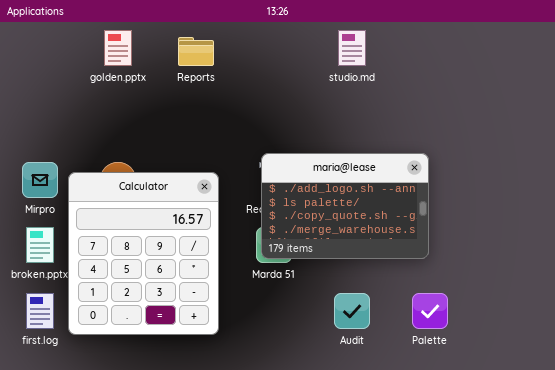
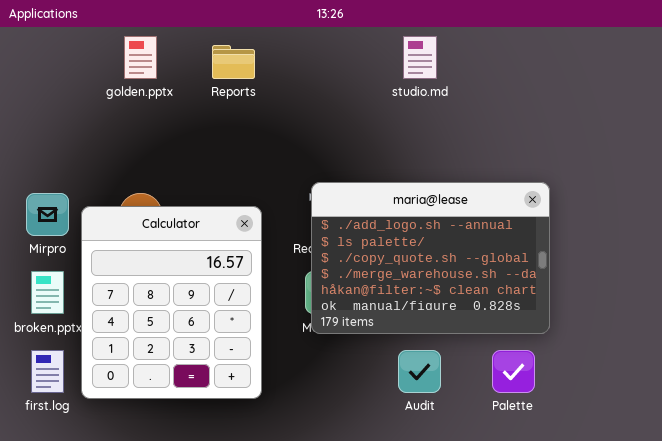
maria@lease: [261,153,429,259] -> [311,182,550,334], resized

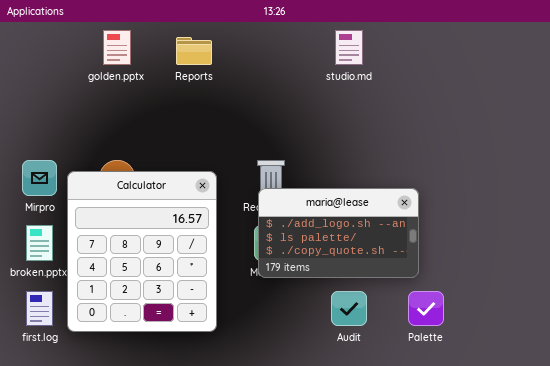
maria@lease: [311,182,550,334] -> [258,188,419,278], resized

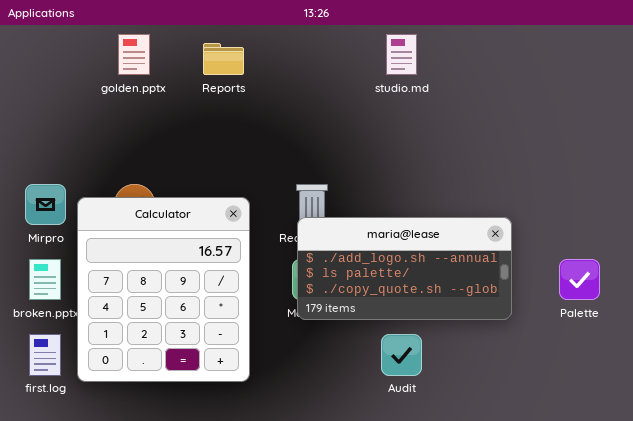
maria@lease: [258,188,419,278] -> [297,217,512,320], resized
Palette: [408,291,444,326] -> [559,259,600,300], moved

